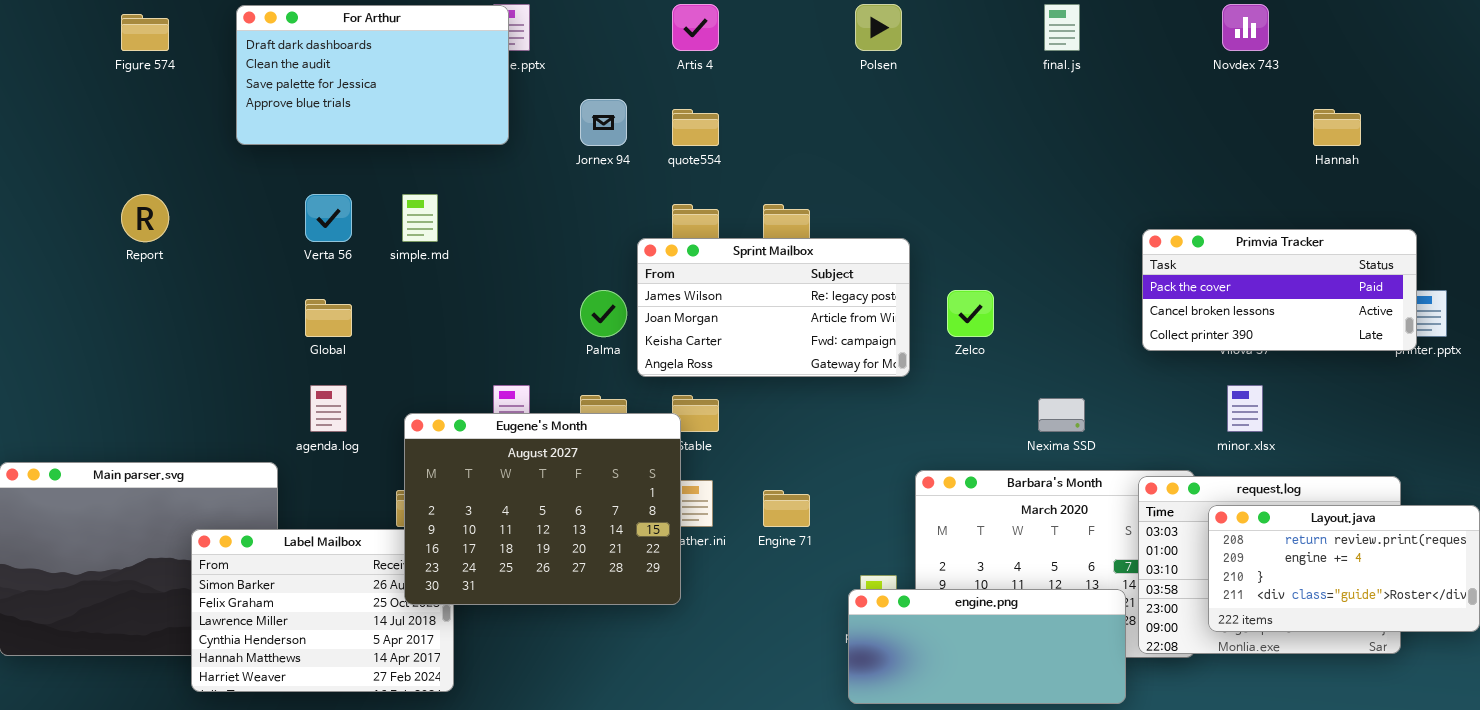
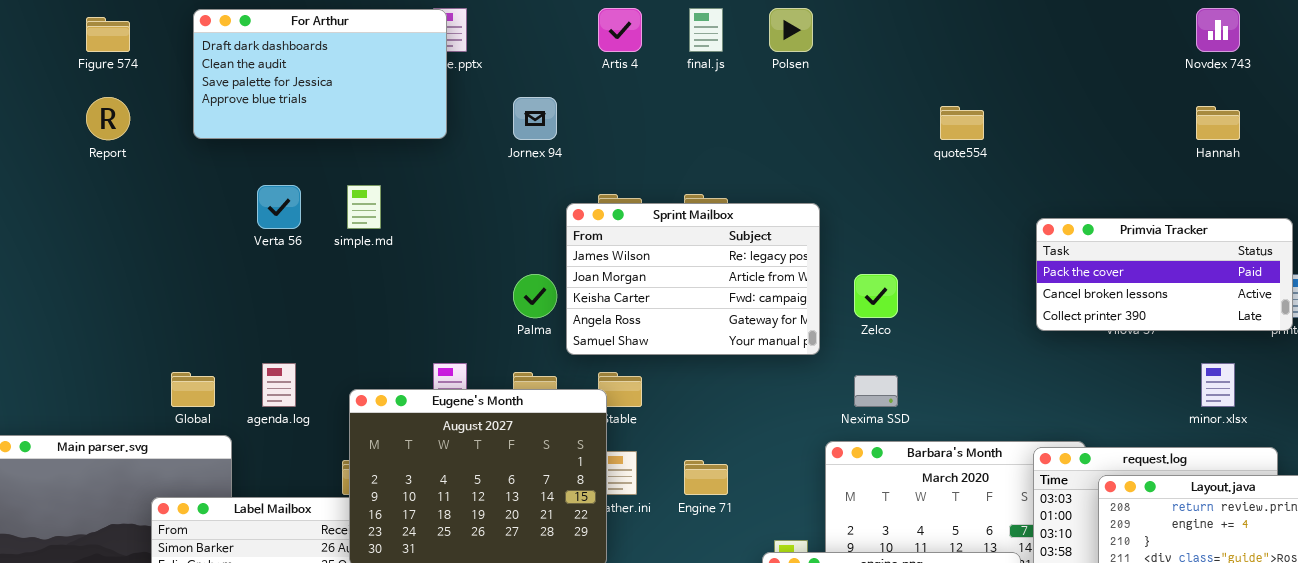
final.js: [1044,4,1080,51] -> [689,8,723,52], moved
Novdex 743: [1222,4,1269,51] -> [1196,8,1240,52], moved
quote554: [672,109,719,146] -> [940,106,984,140], moved
Report: [121,194,169,242] -> [86,97,130,140], moved
Sprint Mailbox: [637,238,910,377] -> [566,203,820,355], resized
Global: [305,299,352,337] -> [171,372,215,407], moved
minor.xlsx: [1227,385,1263,432] -> [1201,363,1235,407], moved
Nexima SSD: [1038,398,1085,432] -> [854,375,898,407], moved

